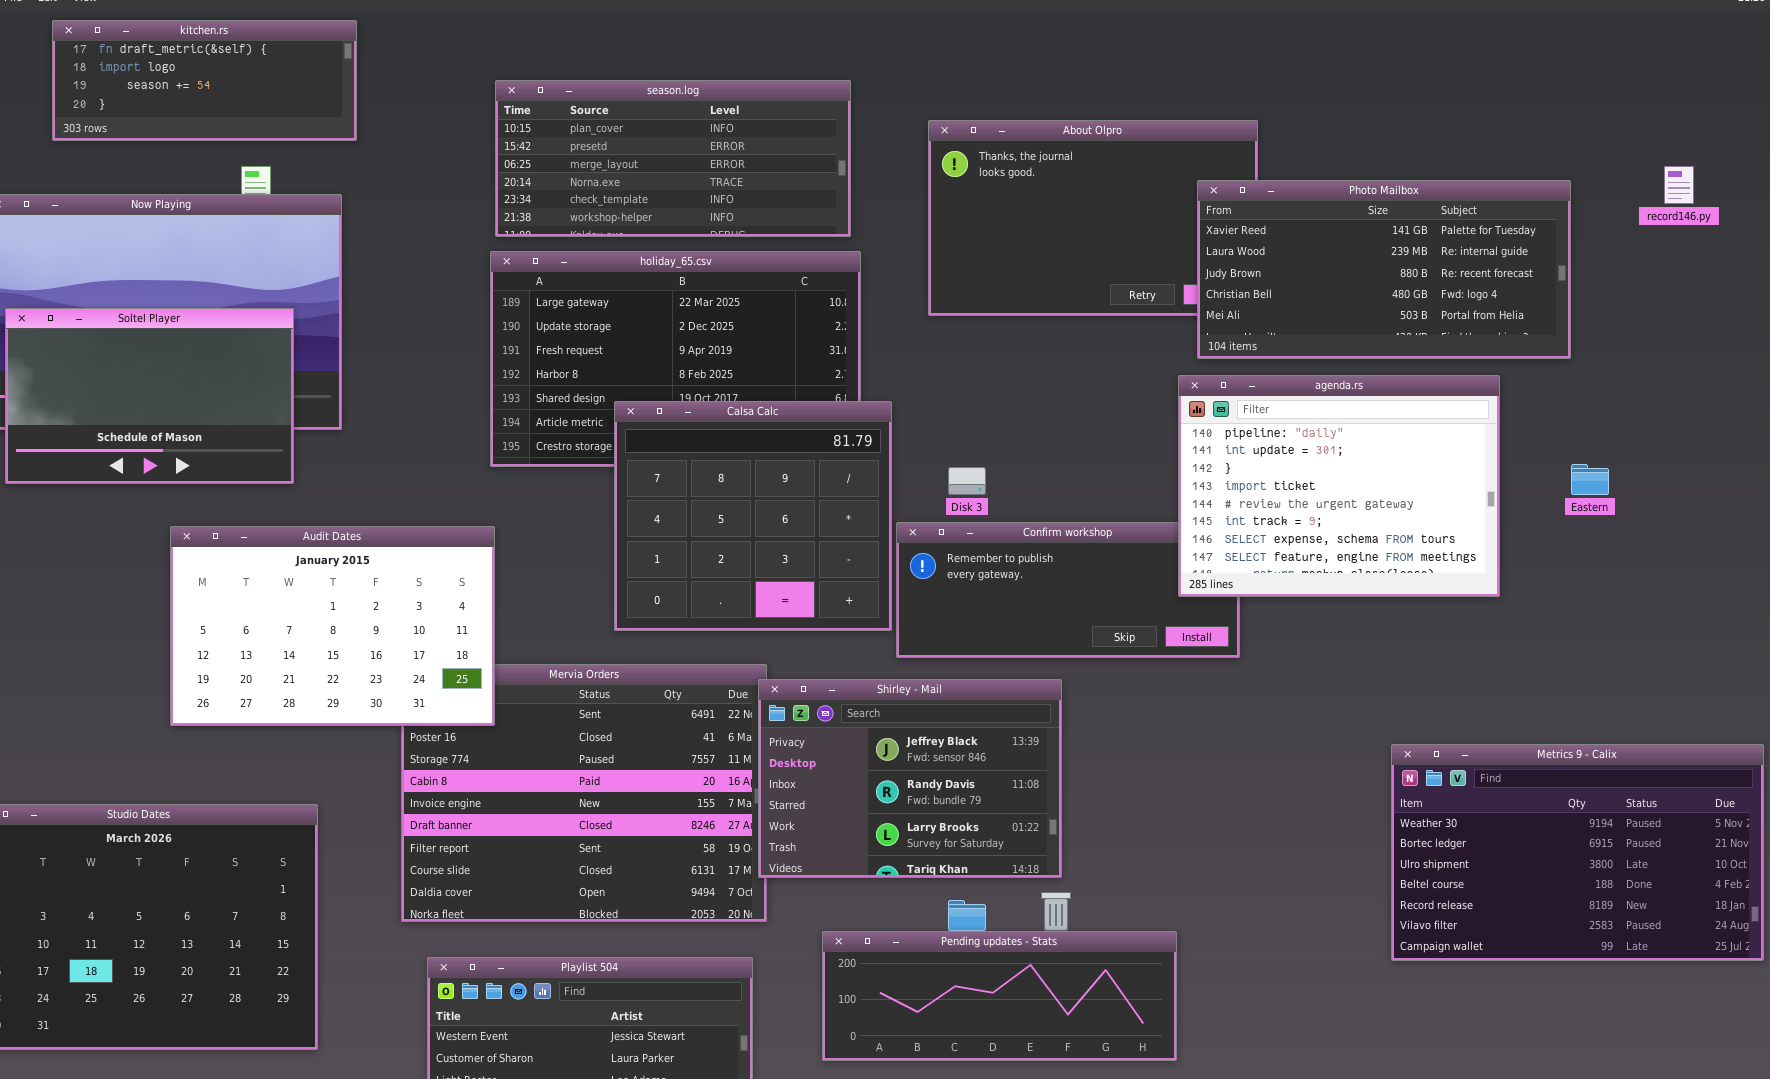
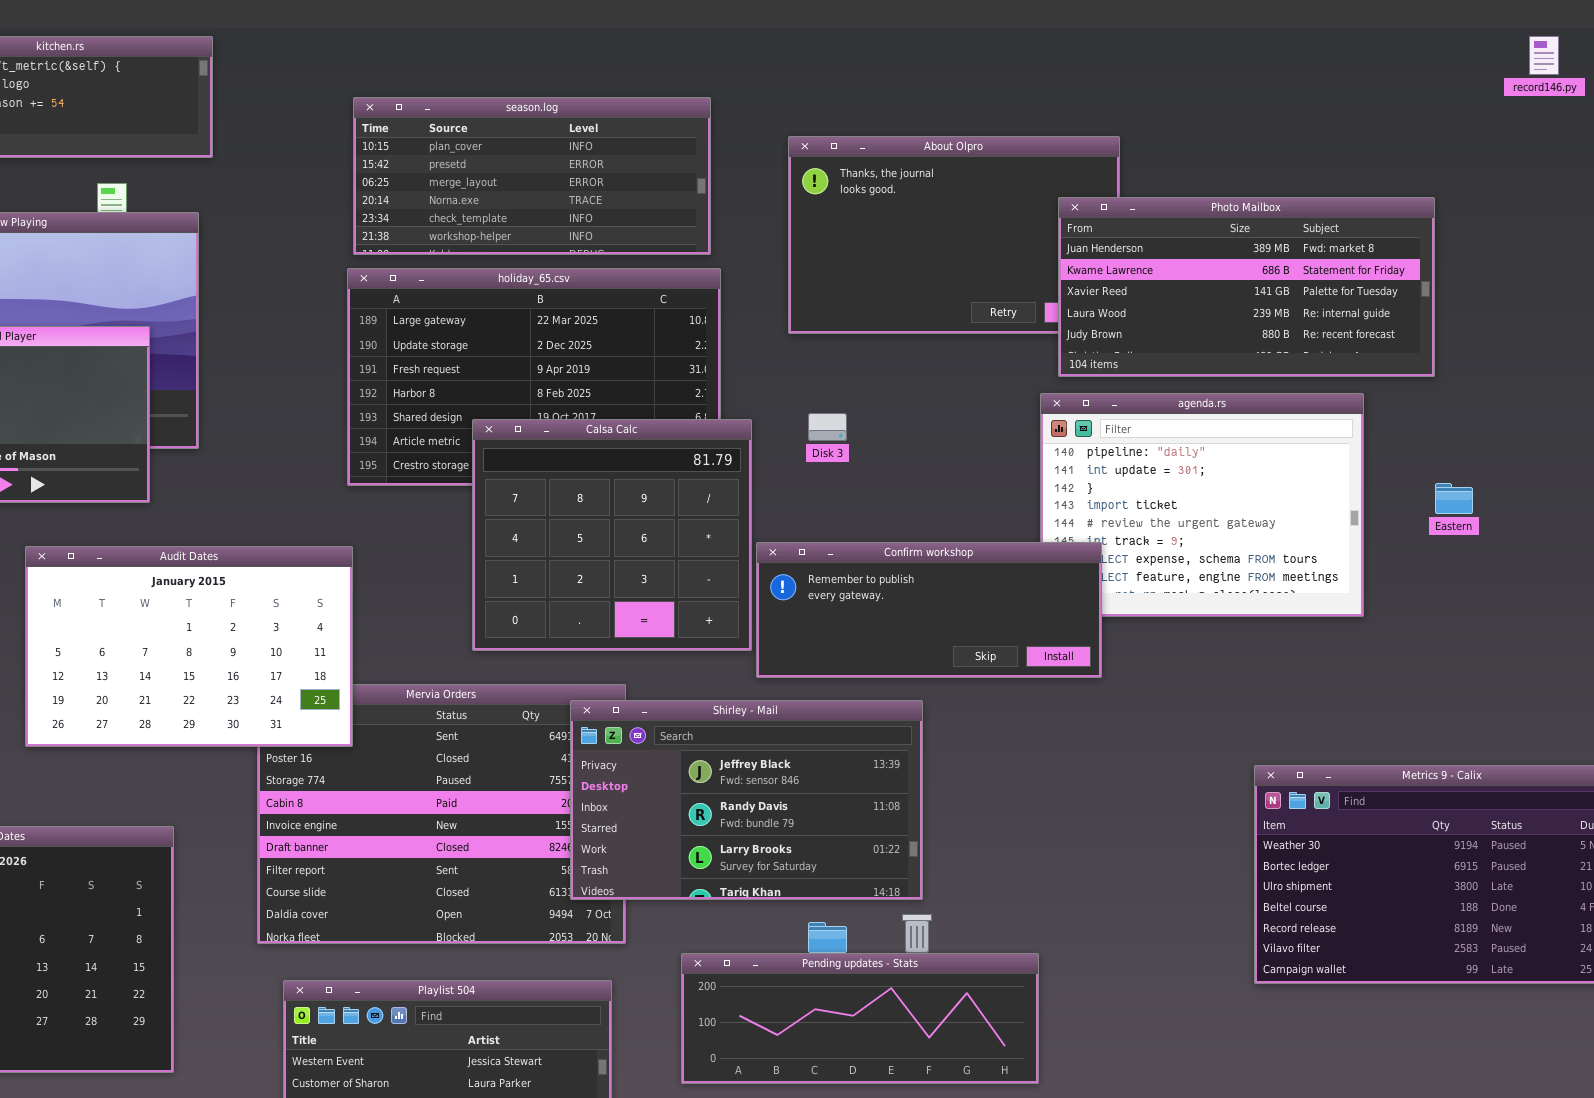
record146.py: [1664,166,1694,204] -> [1529,36,1559,75], moved
Photo Mailbox: [1197,180,1571,359] -> [1058,197,1435,377], scrolled up 2 rows
Disk 3: [948,467,986,495] -> [808,413,847,441], moved
Confirm workshop: [896,522,1240,658] -> [756,542,1102,678], raised
Shirley - Mail: [758,679,1062,878] -> [570,700,923,900], resized

